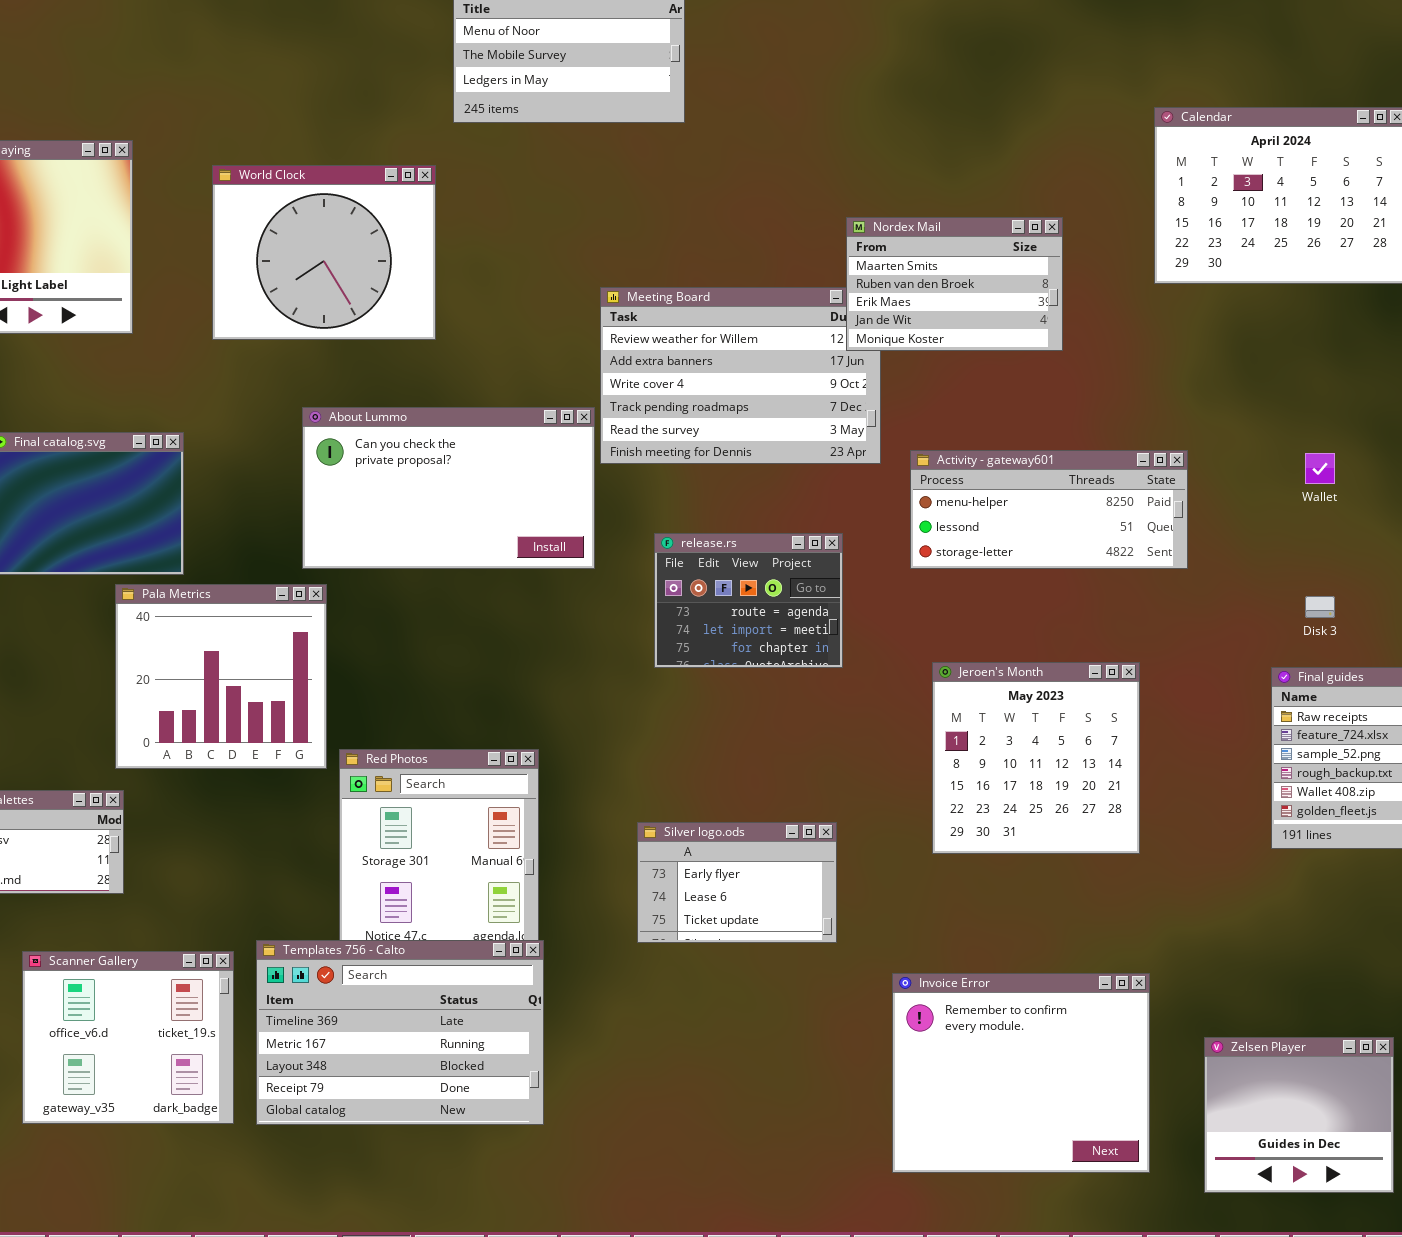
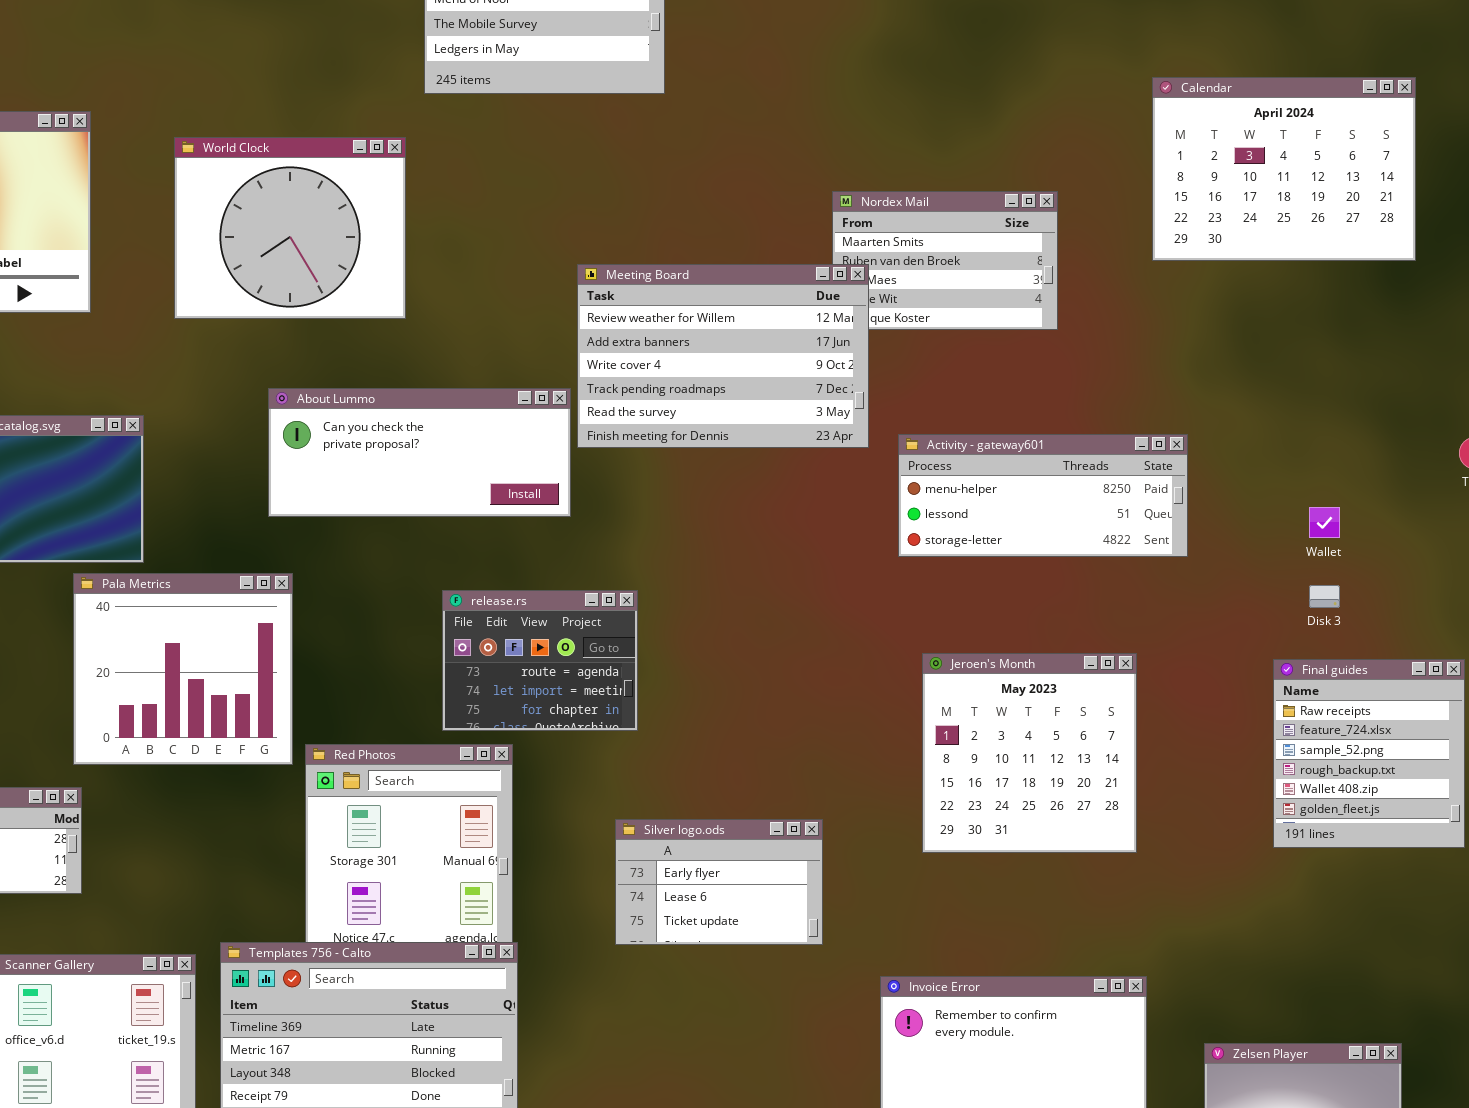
Meeting Board: [600,287,881,464] -> [577,264,869,448], raised
About Lummo: [302,407,595,569] -> [268,388,571,517], resized
Wallet: [1305,453,1335,484] -> [1309,507,1340,538], moved
release.rs: [654,533,843,668] -> [442,590,638,731], moved

